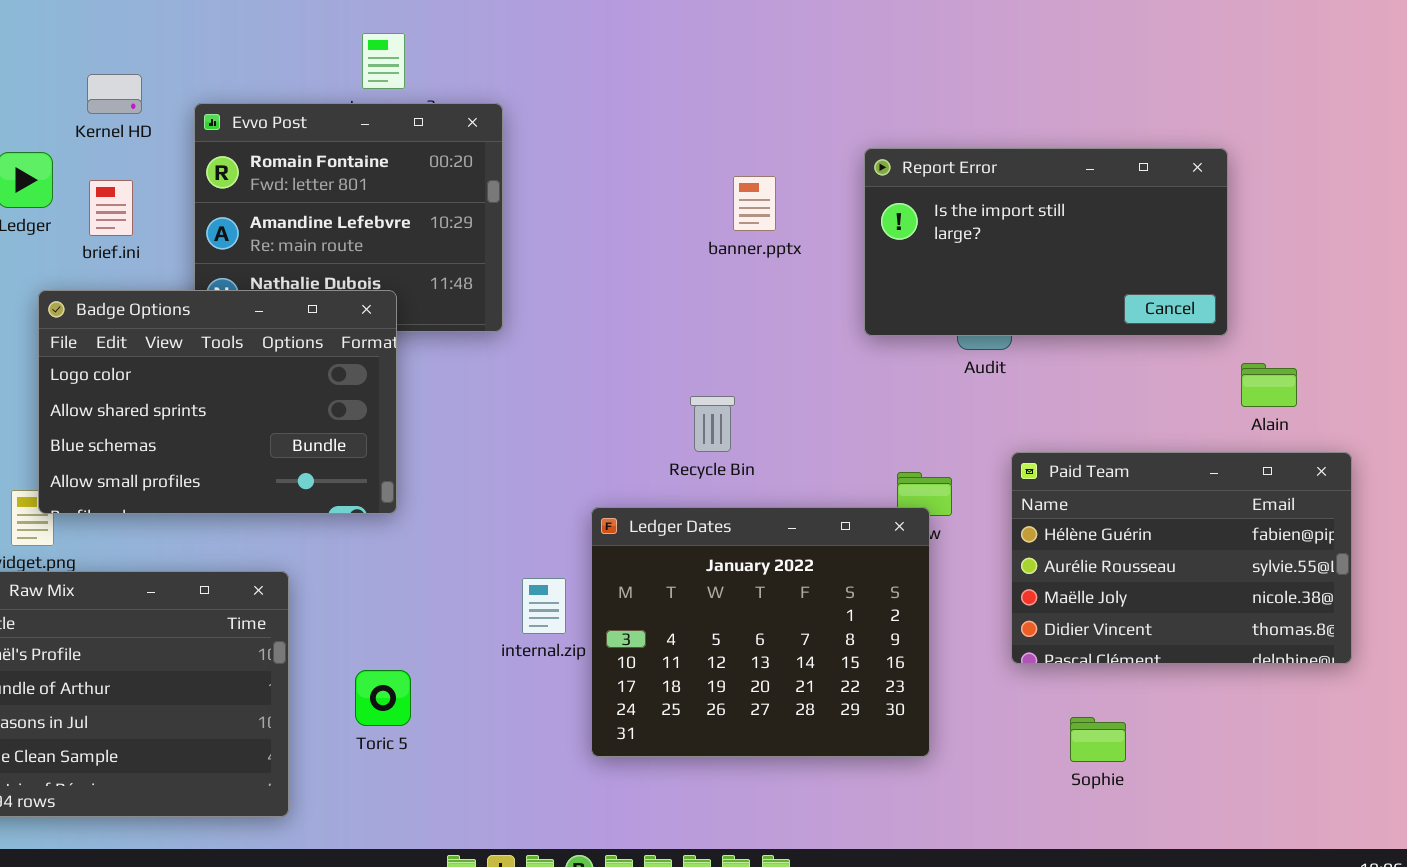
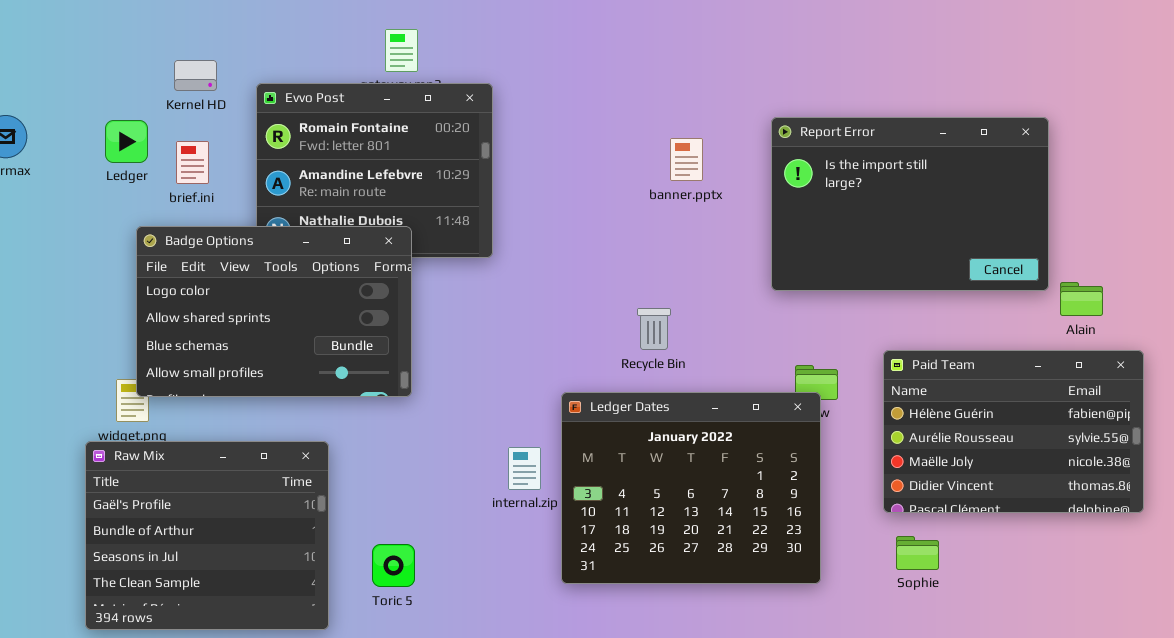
Report Error: [864,148,1228,336] -> [771,117,1049,291], resized
Toric 5: [355,670,411,726] -> [372,544,415,587], moved
Sophie: [1070,717,1126,762] -> [896,536,939,570], moved

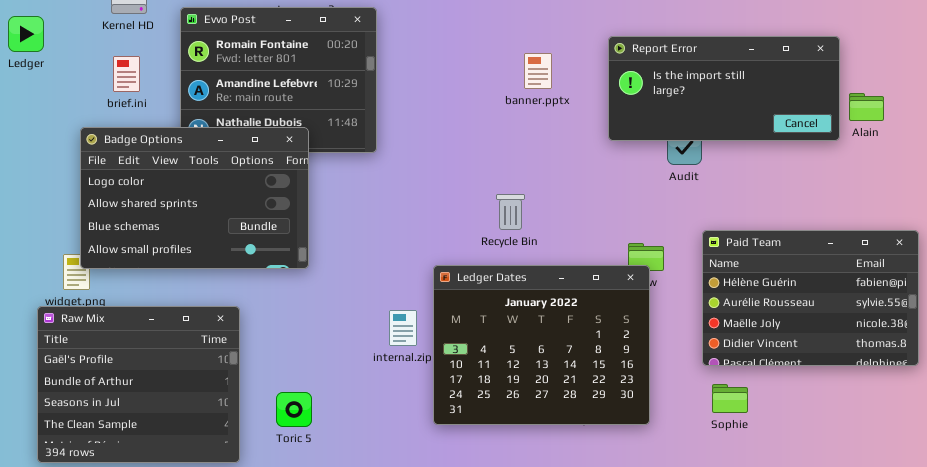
Report Error: [771,117,1049,291] -> [608,36,840,141], resized
Ledger: [105,120,148,163] -> [8,16,44,52], moved
Alain: [1060,282,1103,316] -> [849,93,884,121], moved

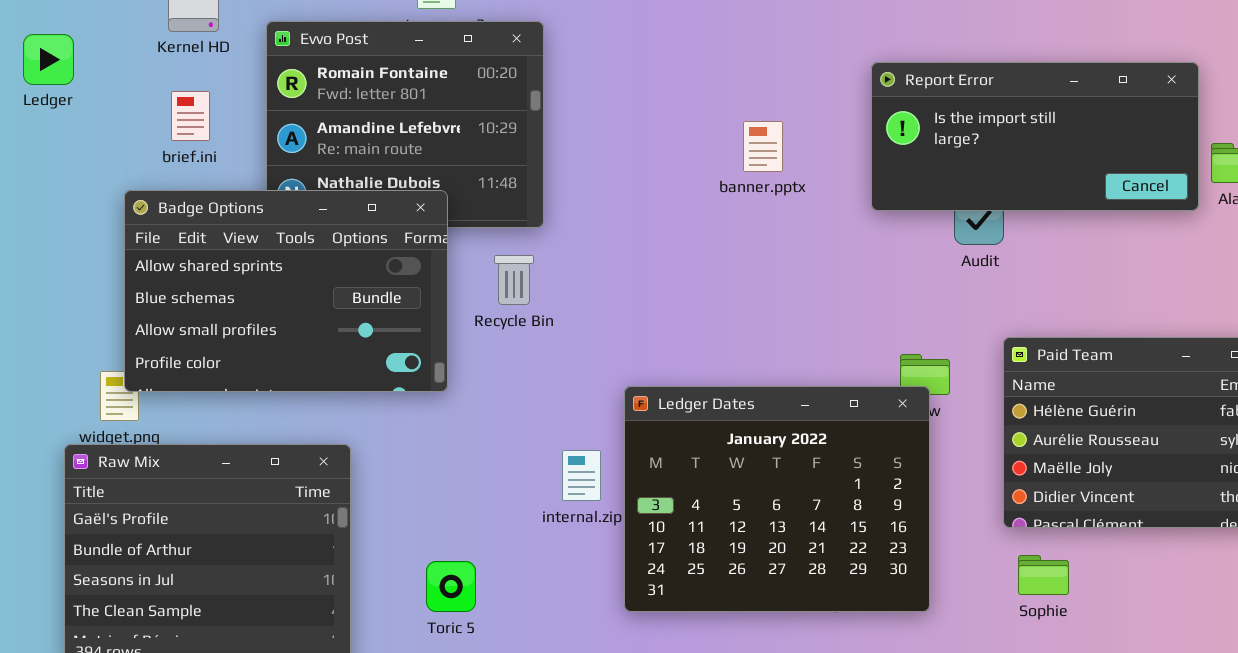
banner.pptx: [524,53,552,89] -> [743,121,783,172], moved
Badge Options: [80,127,309,269] -> [124,190,448,392], scrolled down 1 row
Recycle Bin: [496,194,525,230] -> [494,255,534,305], moved
Toric 5: [276,392,312,427] -> [426,561,476,612], moved

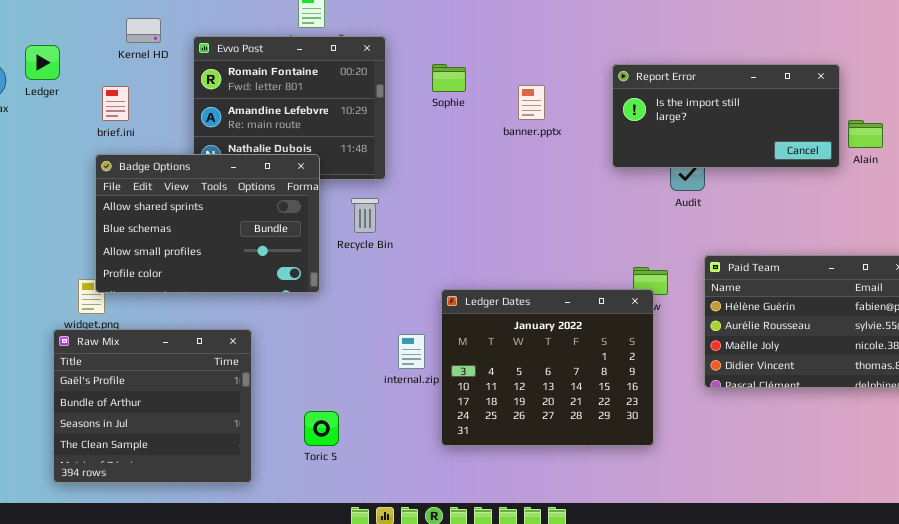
brief.ini: [171,91,210,141] -> [102,86,129,121], moved
banner.pptx: [743,121,783,172] -> [518,85,545,120], moved
Sophie: [1018,555,1069,595] -> [432,64,466,92], moved

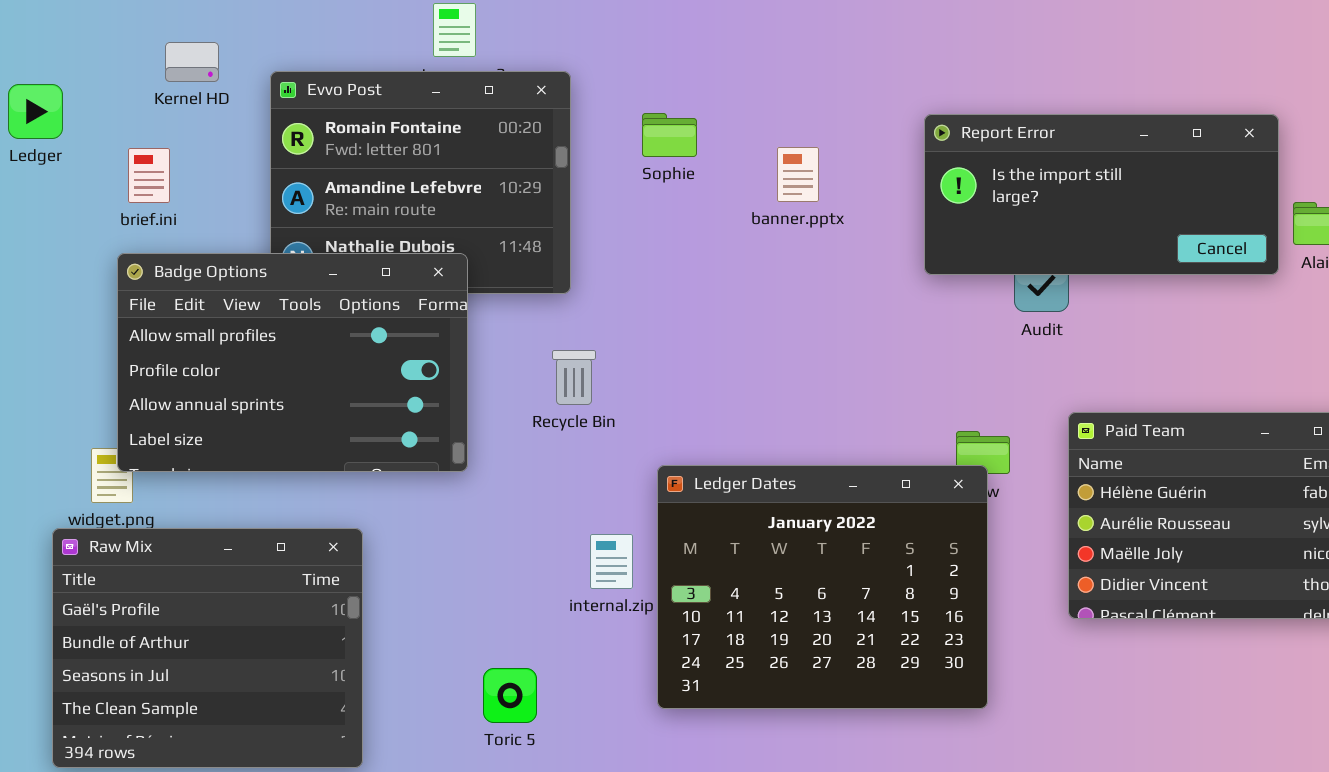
Badge Options: [95,154,320,293] -> [117,253,468,472], scrolled down 2 rows
Recycle Bin: [351,198,379,233] -> [552,350,596,405], moved
Toric 5: [304,411,339,446] -> [483,668,537,723], moved

